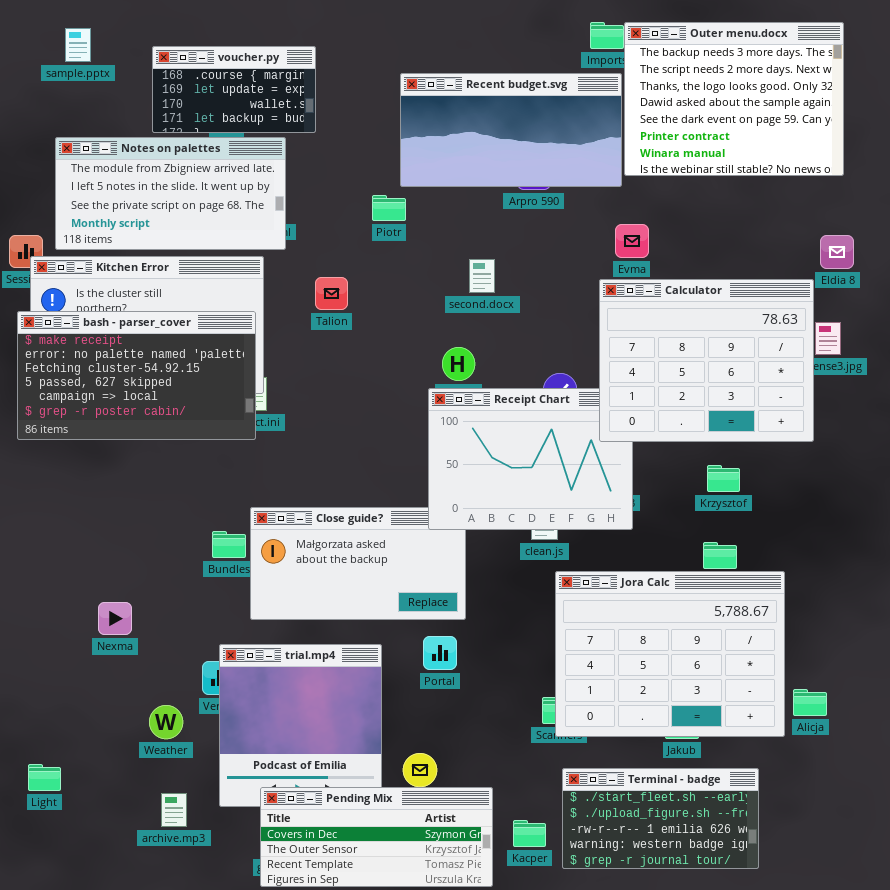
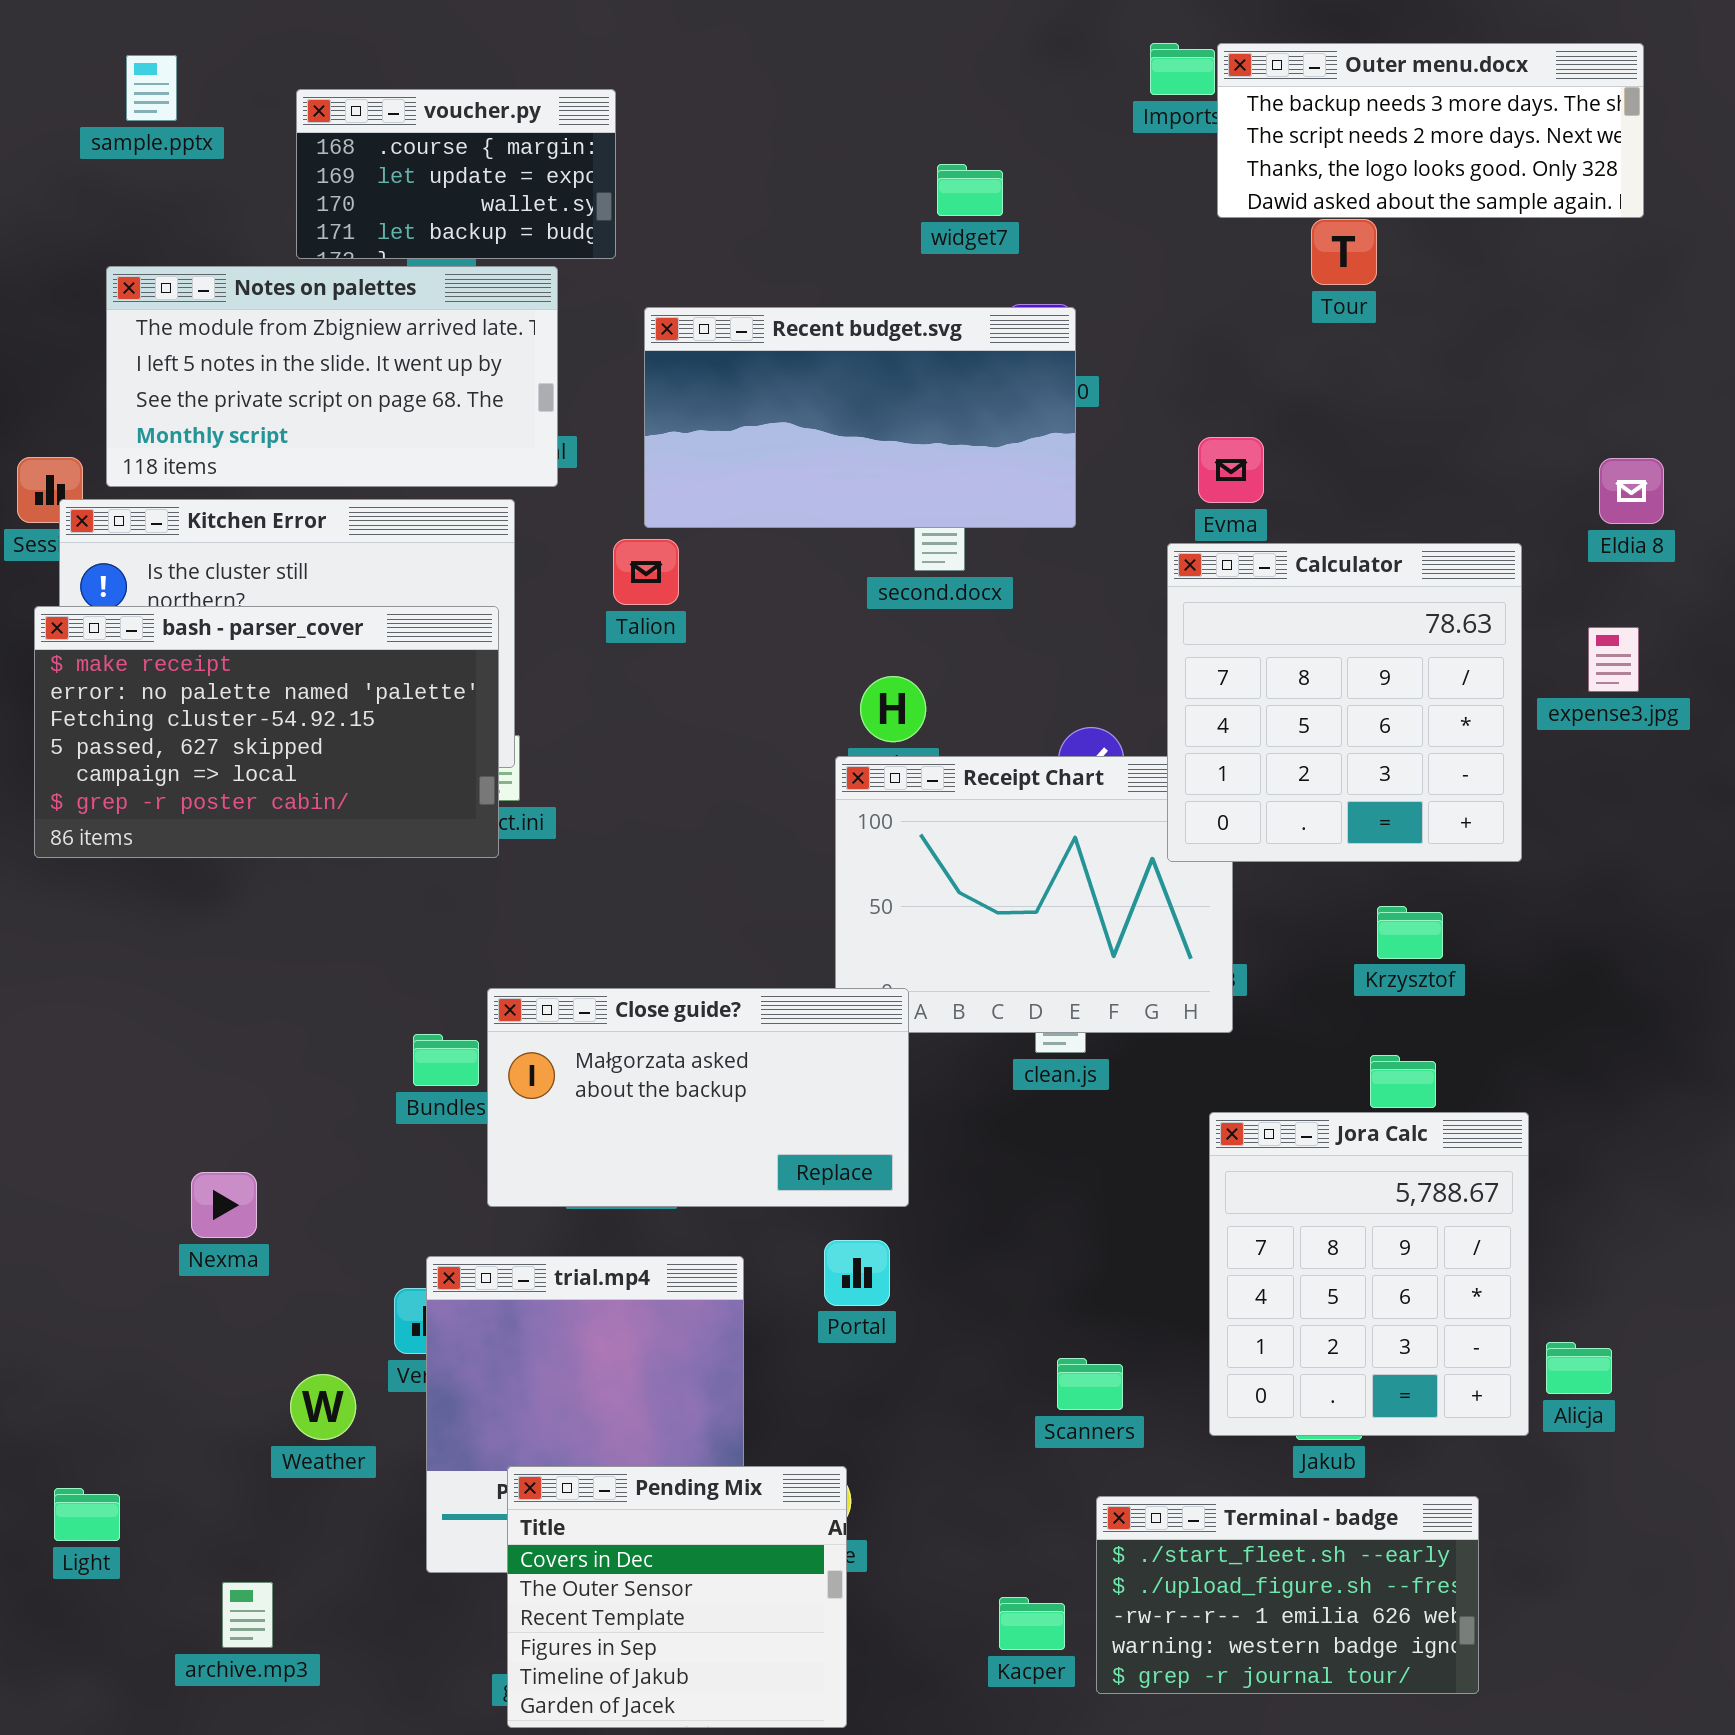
Outer menu.docx: [624,22,844,176] -> [1217,43,1644,218], resized
Recent budget.svg: [400,73,622,187] -> [644,307,1076,528], moved
Calculator: [599,279,814,442] -> [1167,543,1522,862], resized
Close guide?: [250,507,466,620] -> [487,988,909,1207], raised
Jora Calc: [555,571,785,737] -> [1209,1112,1529,1436], resized
Pending Mix: [260,787,493,887] -> [507,1466,847,1728], resized
archive.mp3: [161,793,187,827] -> [222,1582,273,1648], moved

